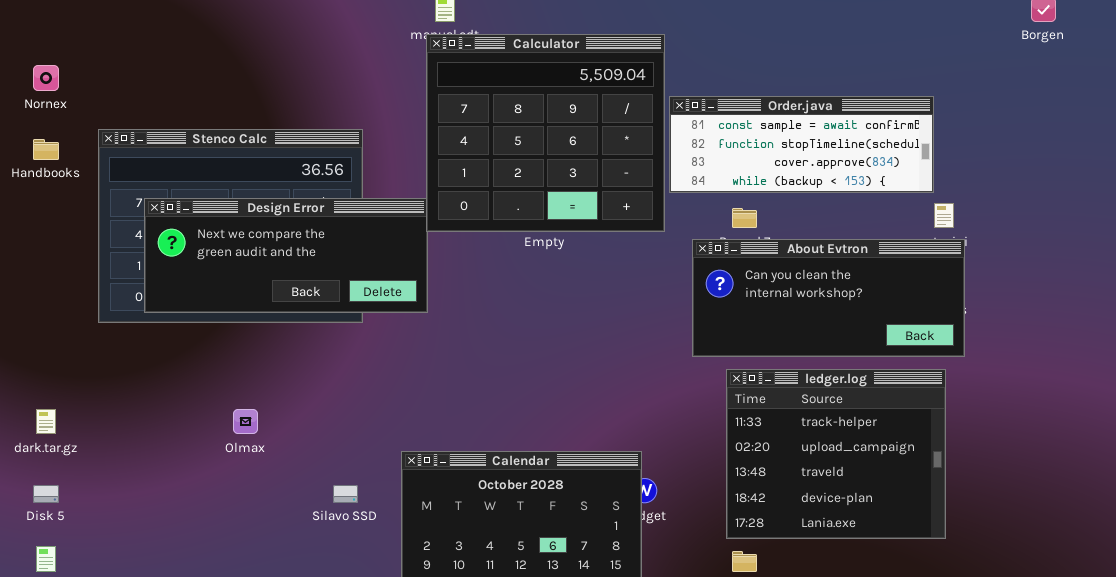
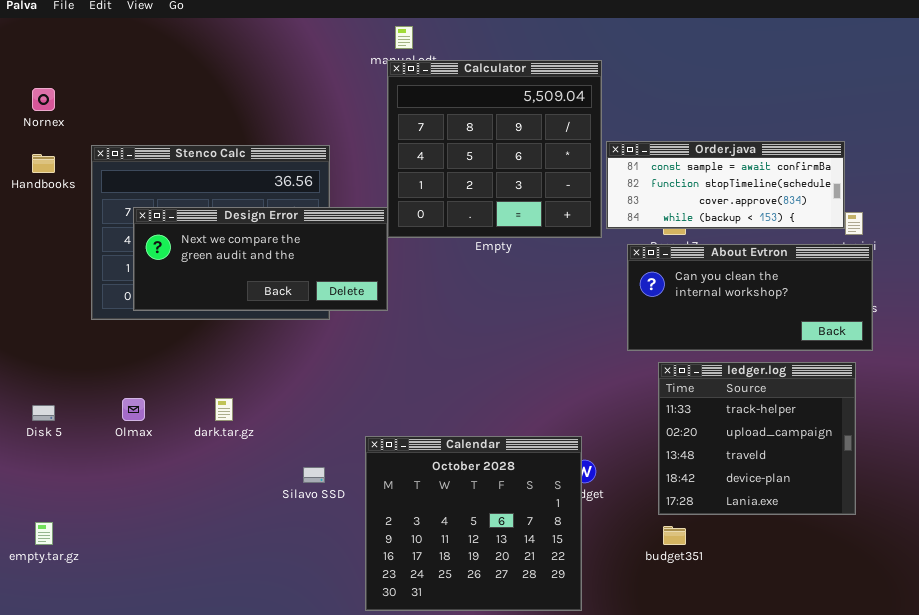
Order.java: [669,96,934,193] -> [606,141,845,229], moved
dark.tar.gz: [36,409,56,434] -> [215,398,233,421], moved
Olmax: [233,409,258,434] -> [122,398,145,421], moved
Disk 5: [33,485,59,503] -> [32,405,55,421], moved

